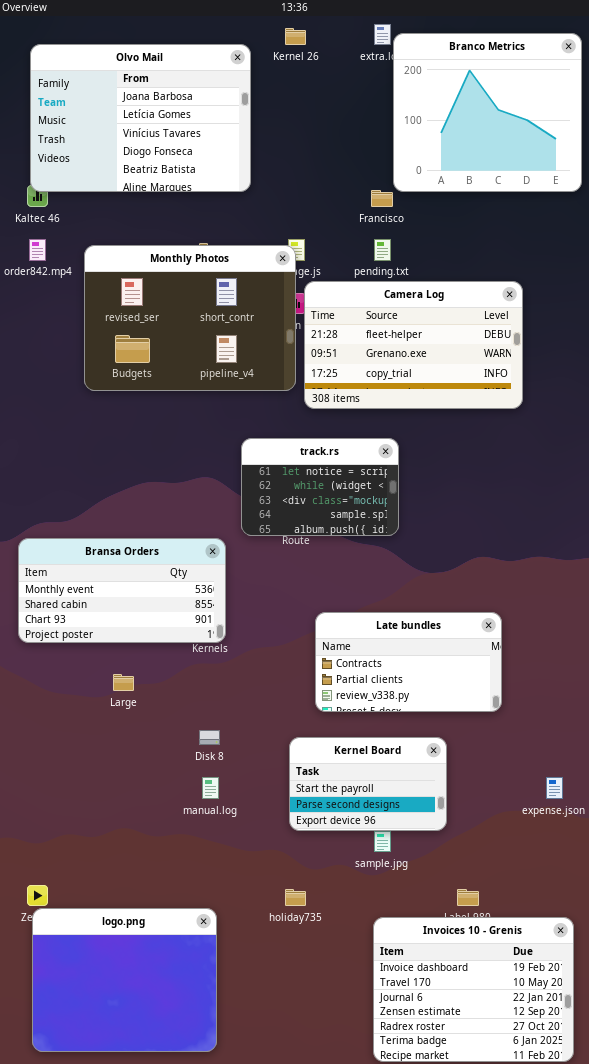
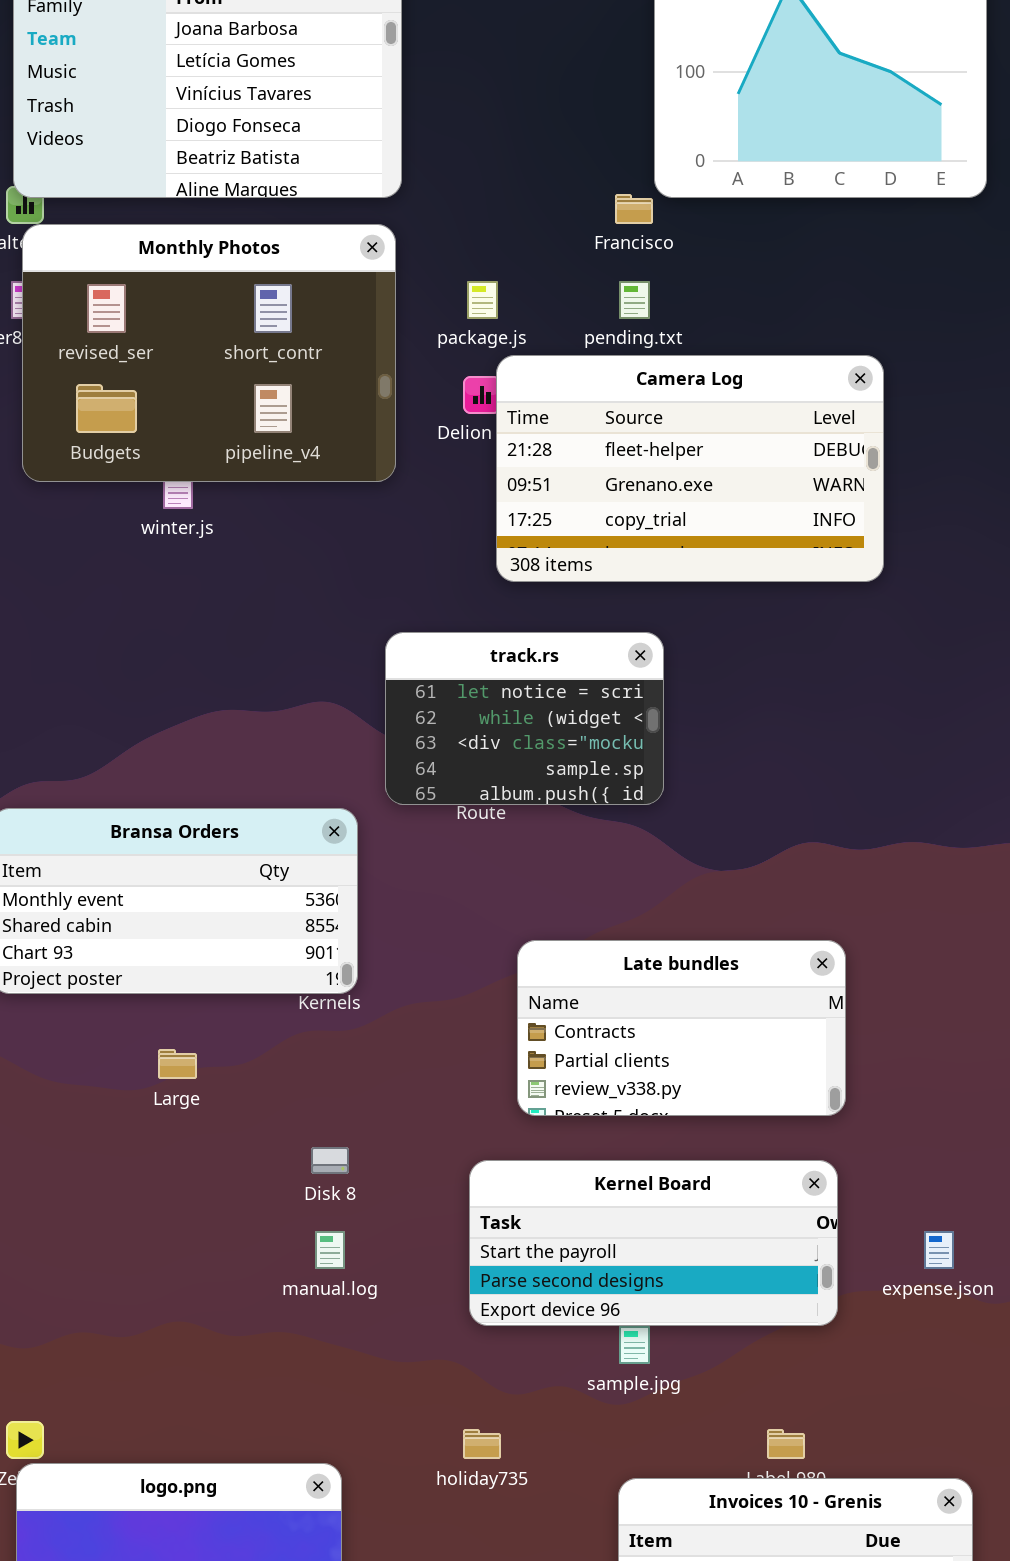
Monthly Photos: [84,245,296,391] -> [22,224,396,482], moved
Kernel Board: [289,737,447,831] -> [469,1160,838,1326], resized

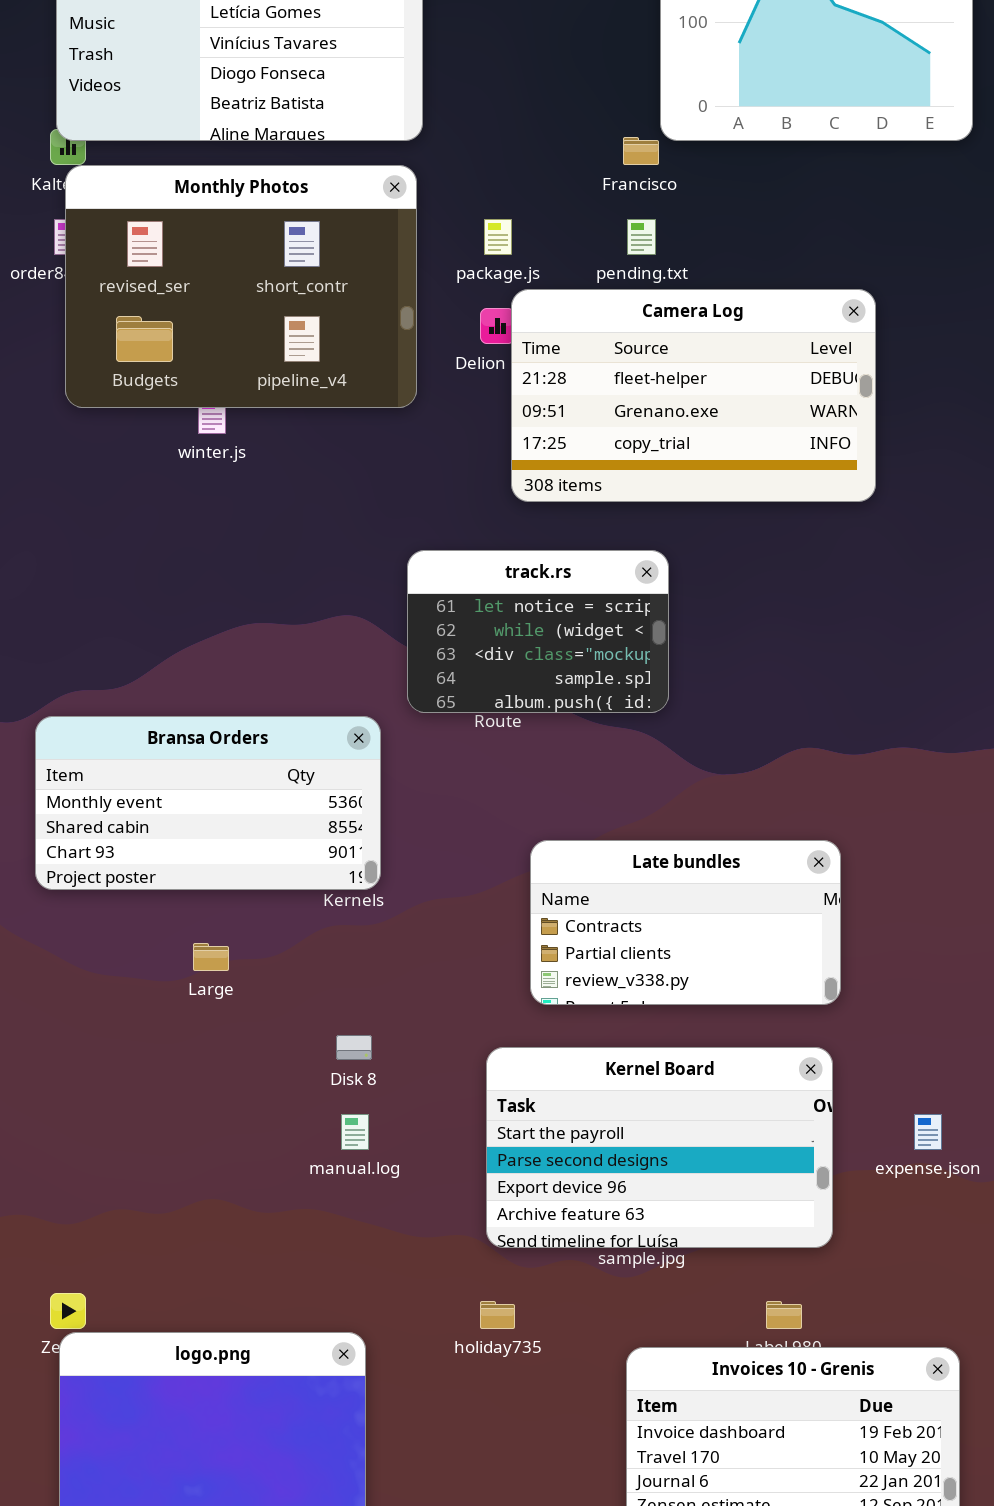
Kernel Board: [469,1160,838,1326] -> [486,1047,833,1248], resized

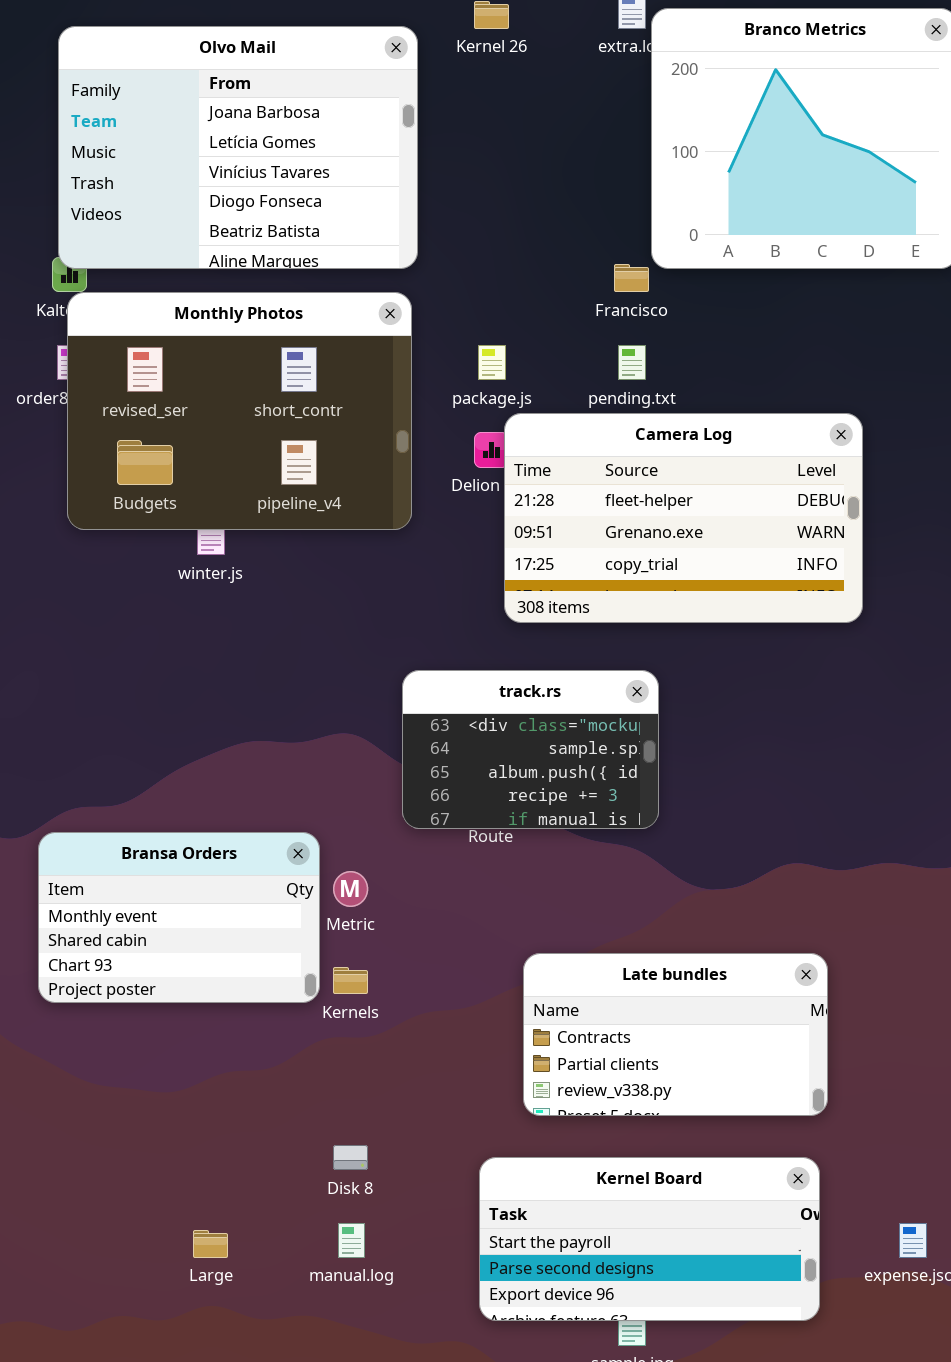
track.rs: [407,550,669,713] -> [402,670,659,829], scrolled down 2 rows
Bransa Orders: [35,716,381,890] -> [38,832,320,1003], resized
Large: [193,943,229,971] -> [193,1230,228,1258], moved
Kernel Board: [486,1047,833,1248] -> [479,1157,820,1321], resized

